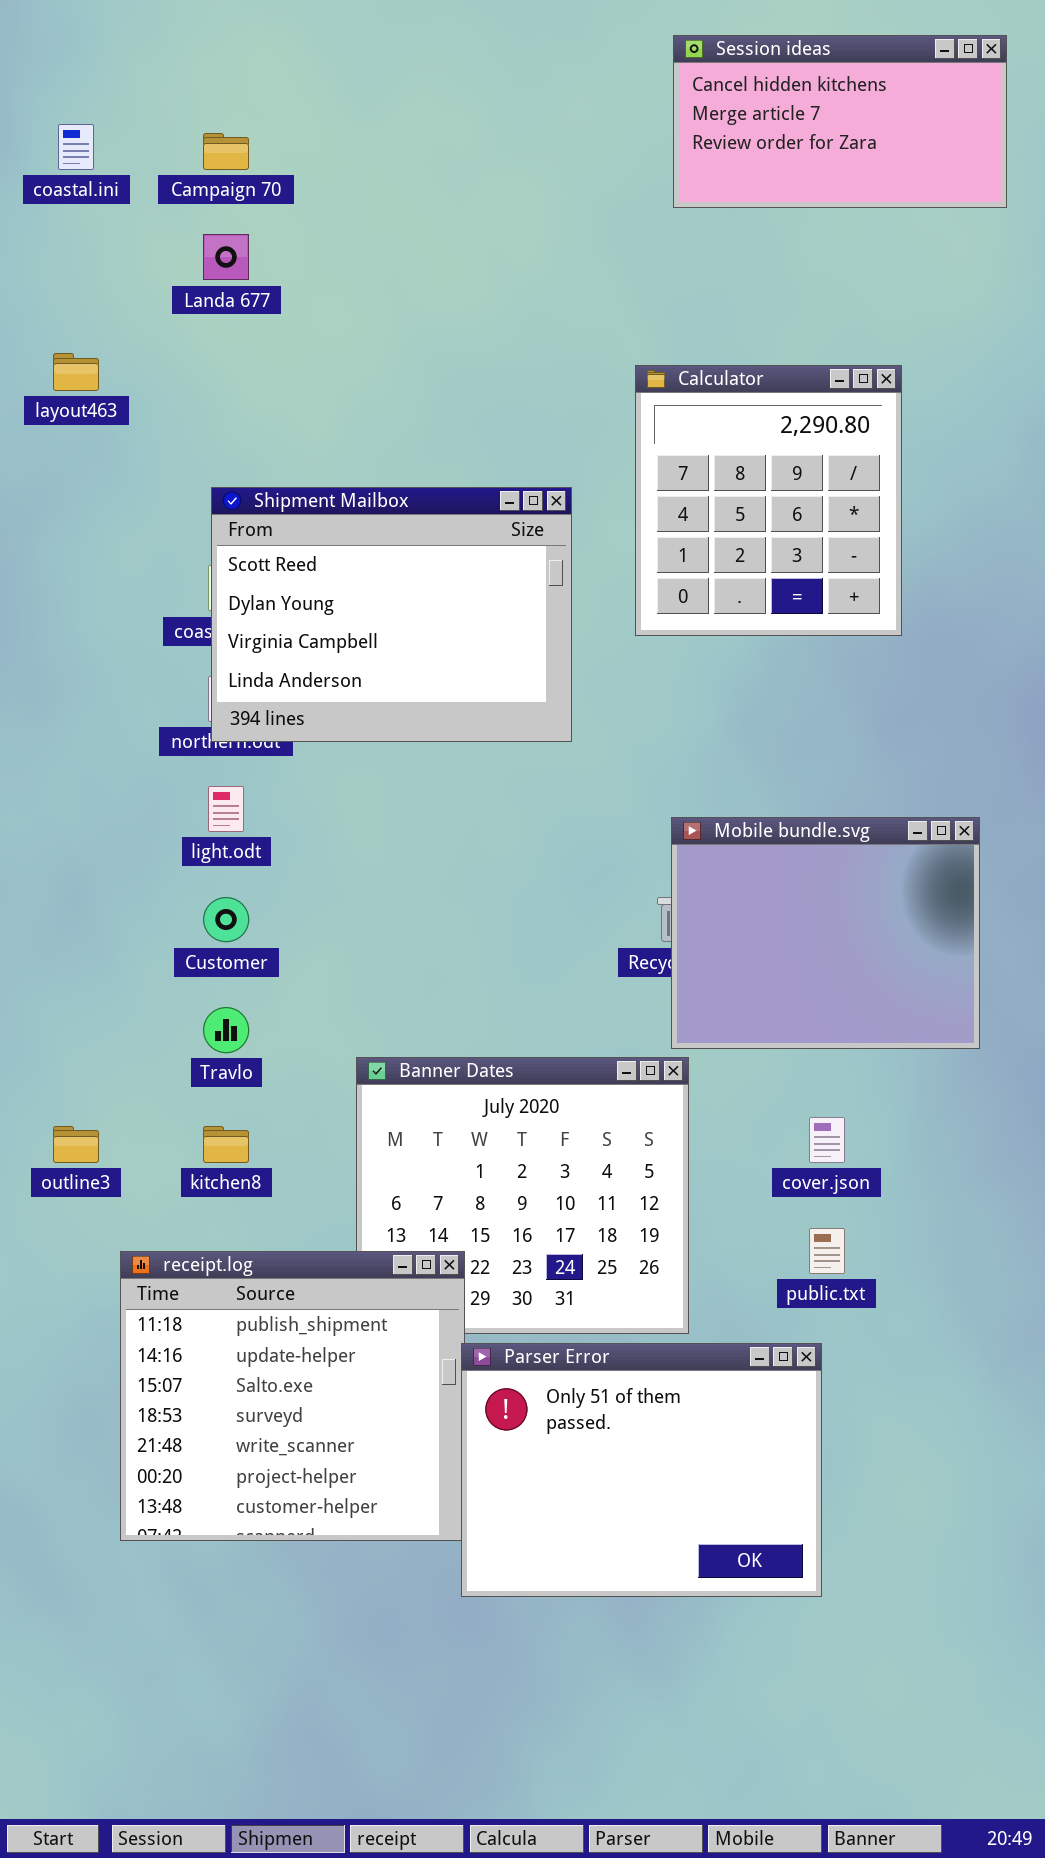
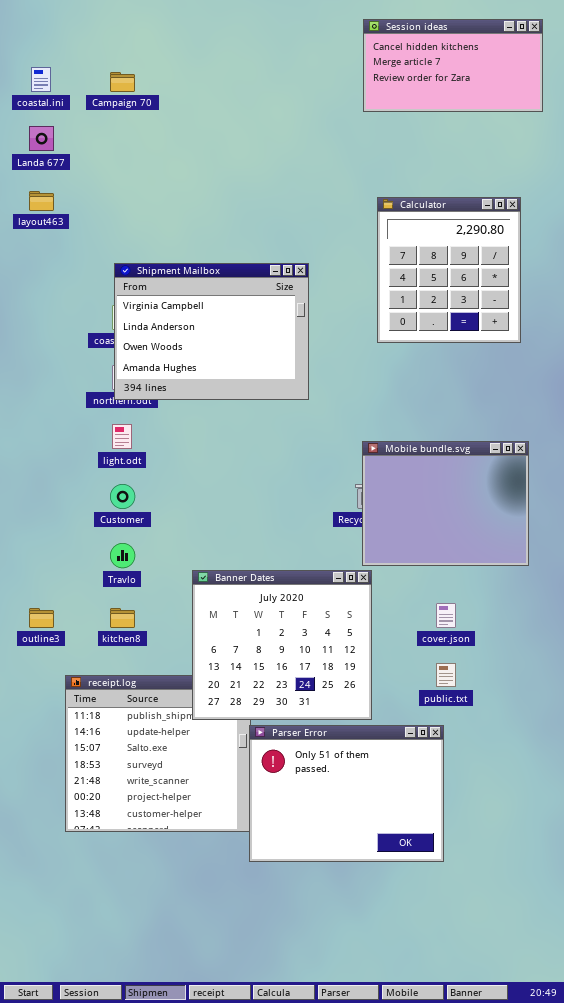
Landa 677: [203,234,249,280] -> [29,126,54,151], moved
Calculator: [635,365,902,636] -> [377,197,521,343], moved
Shipment Mailbox: [211,487,572,742] -> [114,263,309,400], scrolled down 2 rows
Banner Dates: [356,1057,689,1334] -> [192,570,372,720], raised

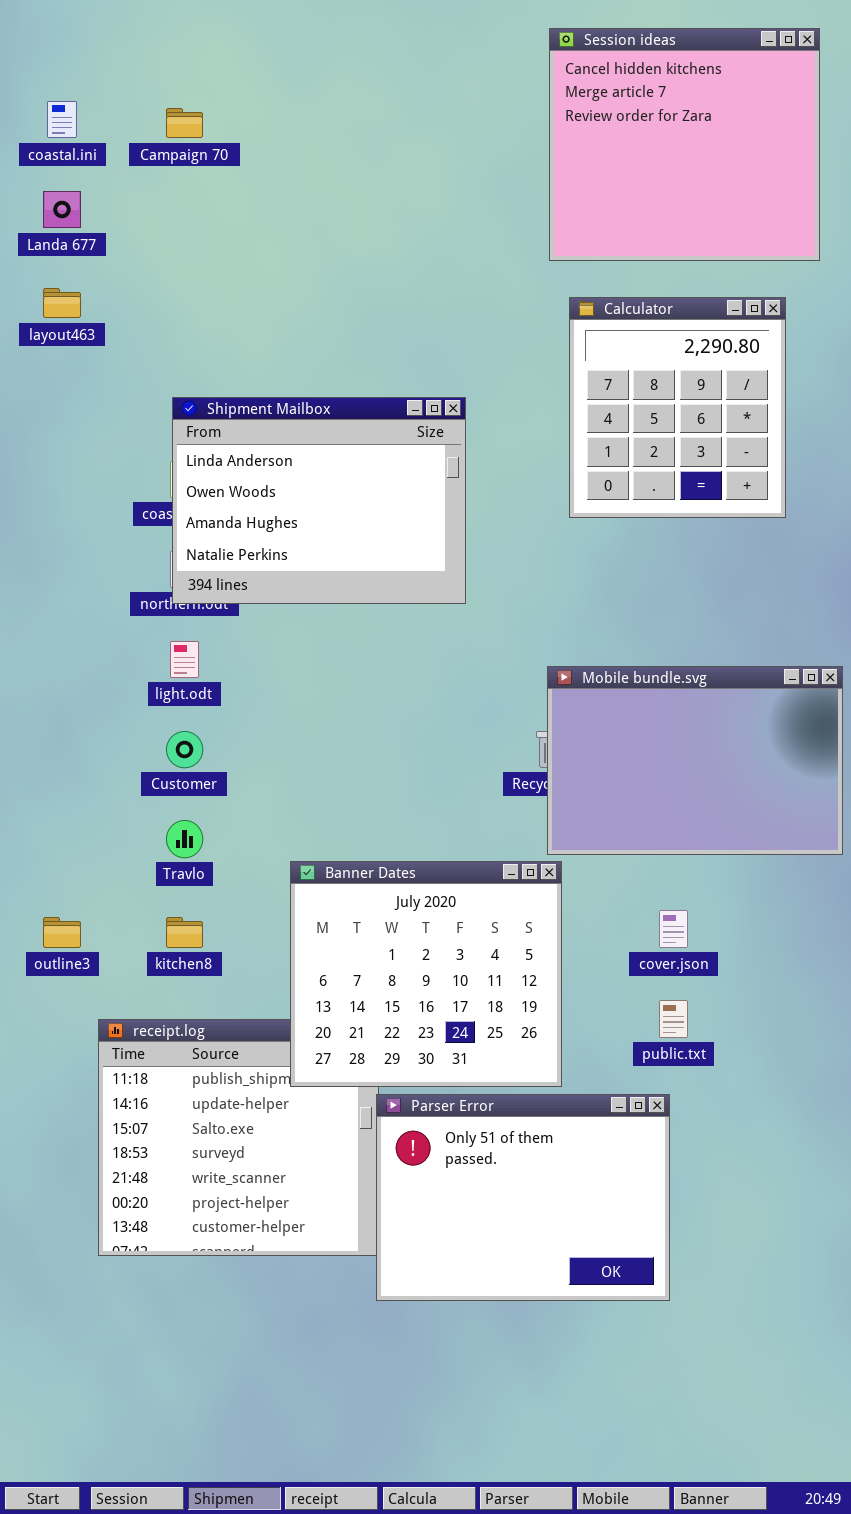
Session ideas: [363,19,543,112] -> [549,28,820,261], resized
Shipment Mailbox: [114,263,309,400] -> [172,397,466,604], scrolled down 1 row
Mobile bundle.svg: [362,441,529,566] -> [547,666,843,855], resized

